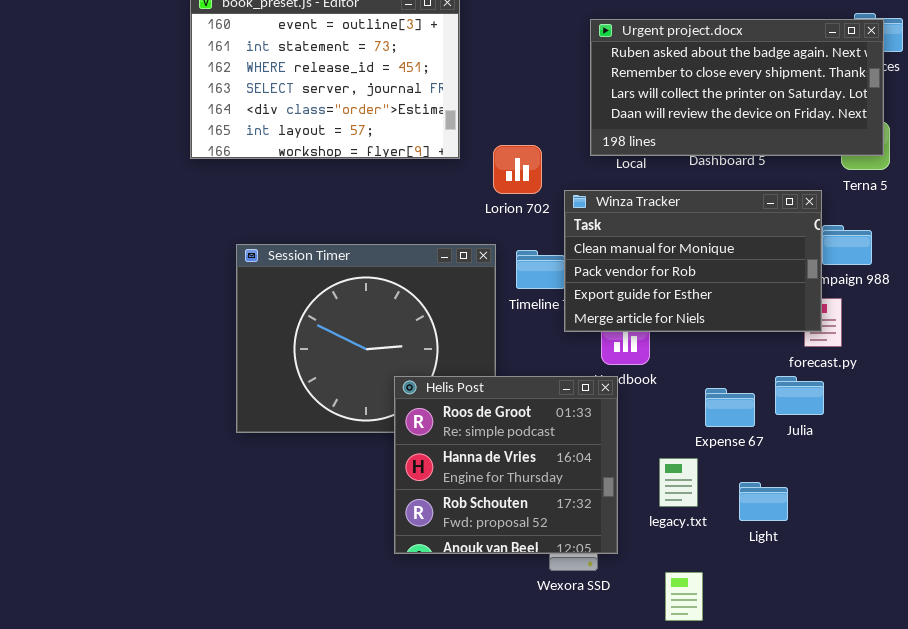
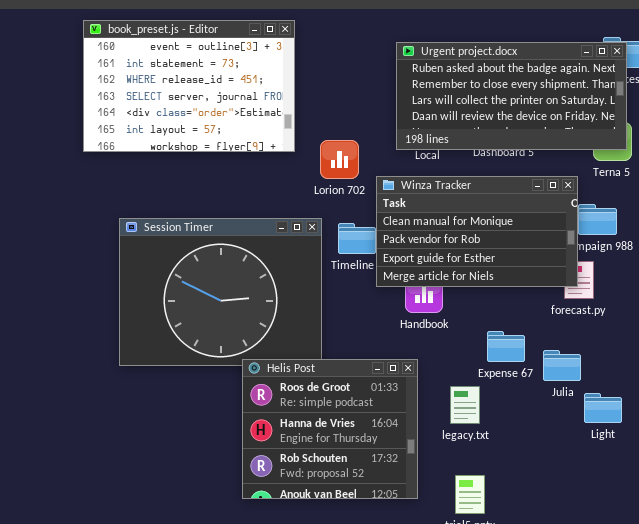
Helis Post: [394,376,618,554] -> [242,359,418,499], moved
Julia: [775,376,824,415] -> [543,350,581,381], moved
Light: [739,482,788,521] -> [584,393,622,423], moved

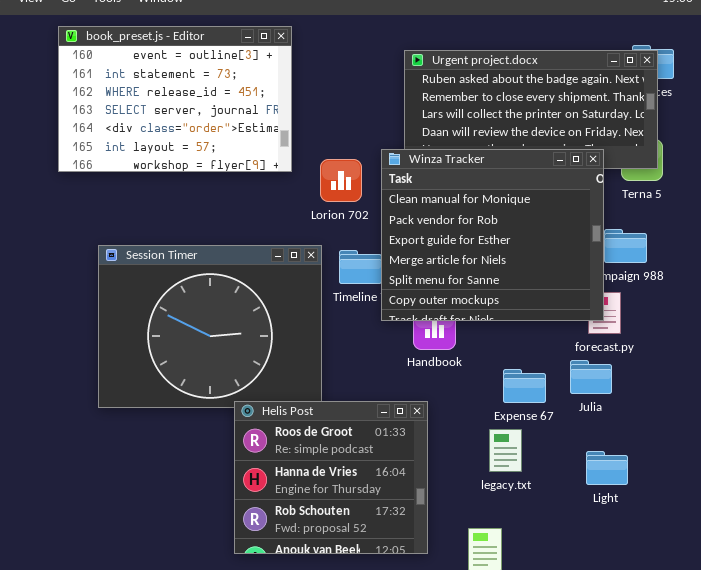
Winza Tracker: [376,176,578,287] -> [381,149,604,321], resized
Julia: [543,350,581,381] -> [570,360,612,394], moved
legacy.txt: [450,386,480,424] -> [489,429,522,472], moved
Light: [584,393,622,423] -> [586,451,628,485], moved

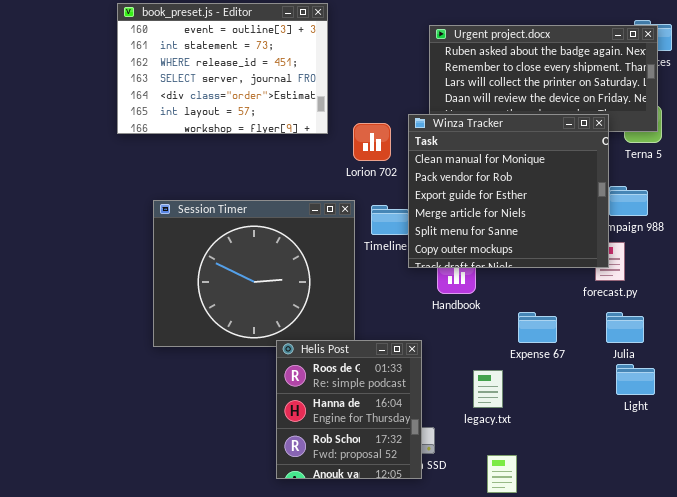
Julia: [570,360,612,394] -> [606,312,644,343], moved
Helis Post: [234,401,428,554] -> [276,340,422,479], resized
legacy.txt: [489,429,522,472] -> [473,370,503,408], moved
Light: [586,451,628,485] -> [616,364,655,395], moved

